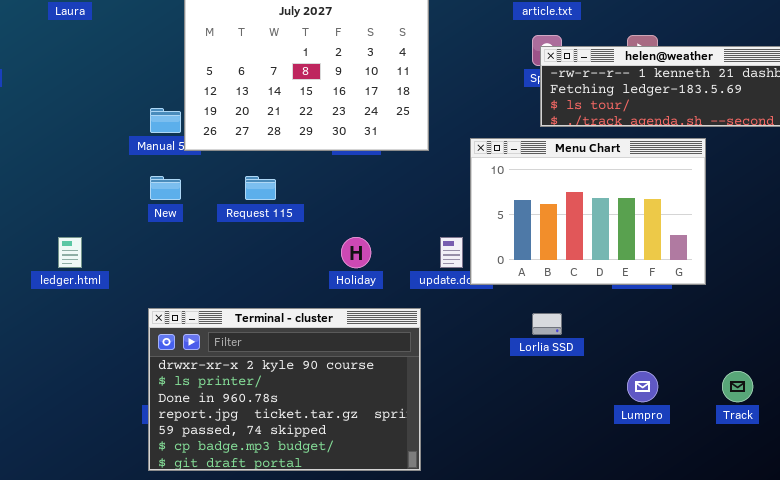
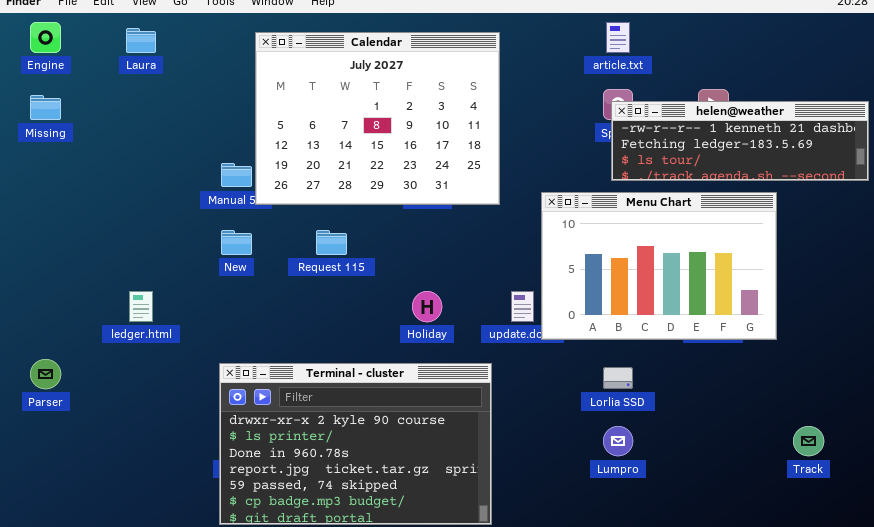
Lumpro: [627,371,658,402] -> [603,426,633,456], moved

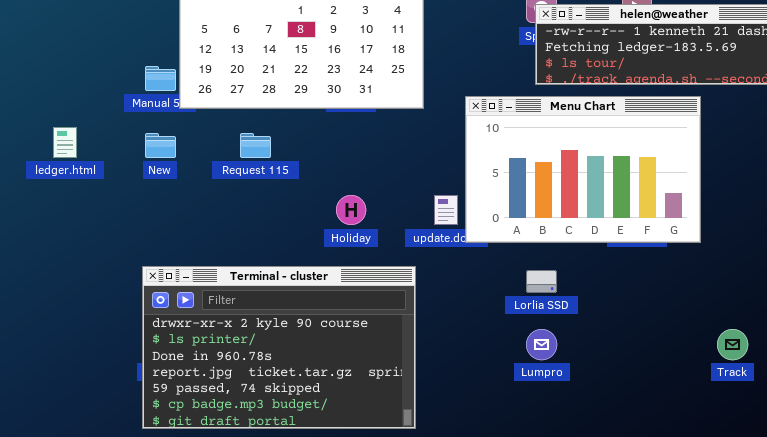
ledger.html: [129,291,153,322] -> [53,127,77,158], moved

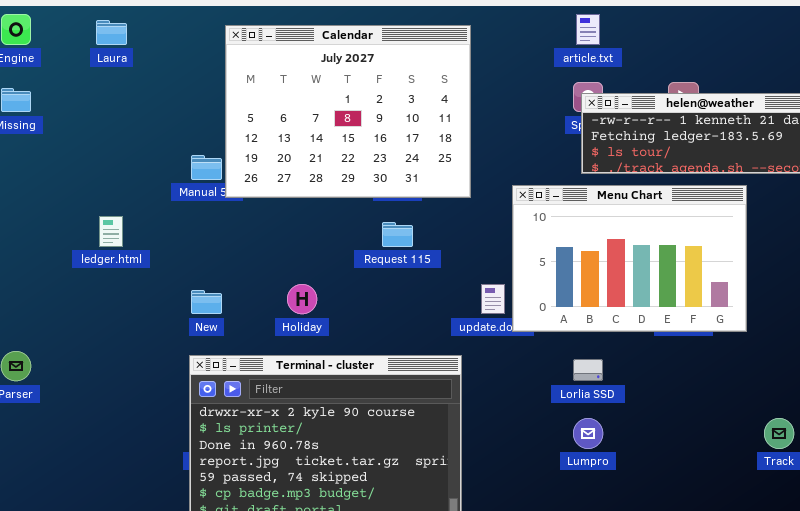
New: [145,133,176,158] -> [191,290,222,314], moved
Request 115: [240,133,271,158] -> [382,222,413,247], moved
Holiday: [336,195,366,225] -> [287,284,317,314], moved

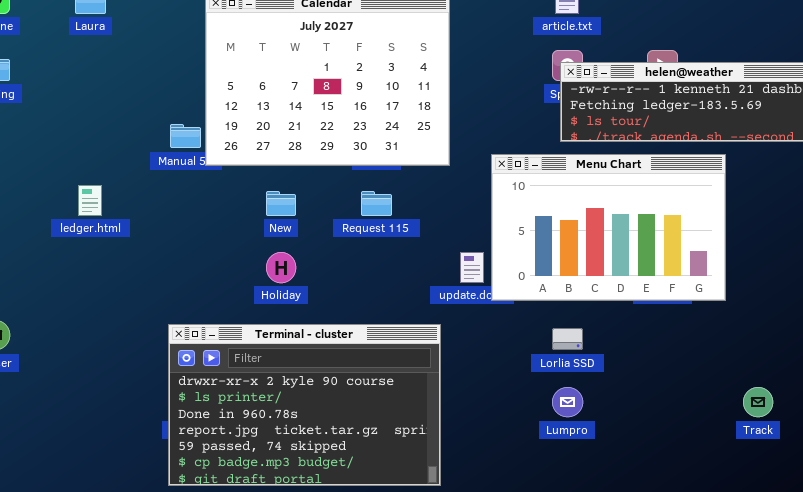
New: [191,290,222,314] -> [266,191,296,216], moved

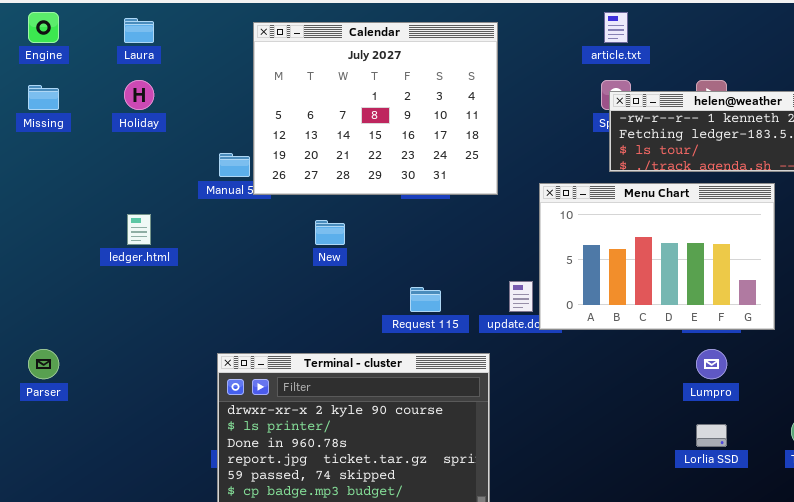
Request 115: [361,191,392,216] -> [410,287,441,312], moved
Holiday: [266,252,296,283] -> [124,80,154,110], moved
Lorlia SSD: [552,328,583,350] -> [696,424,727,447], moved
Lumpro: [552,387,583,417] -> [696,349,727,379], moved

